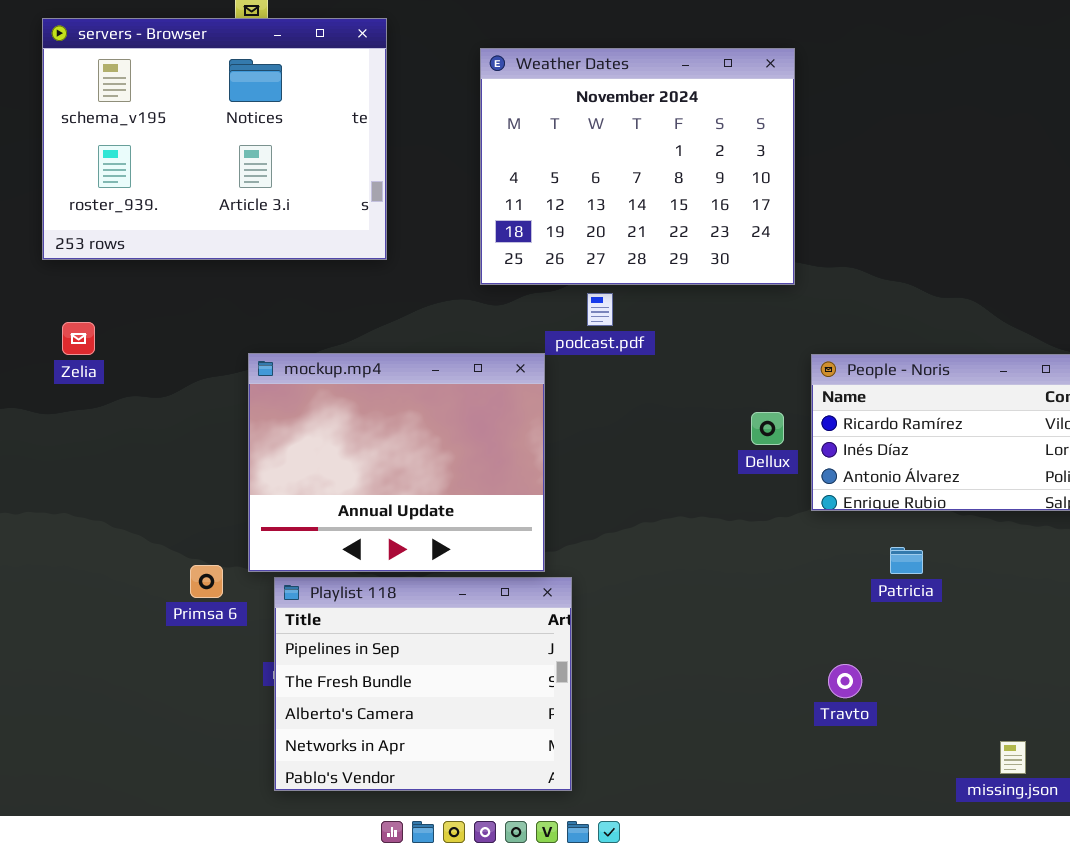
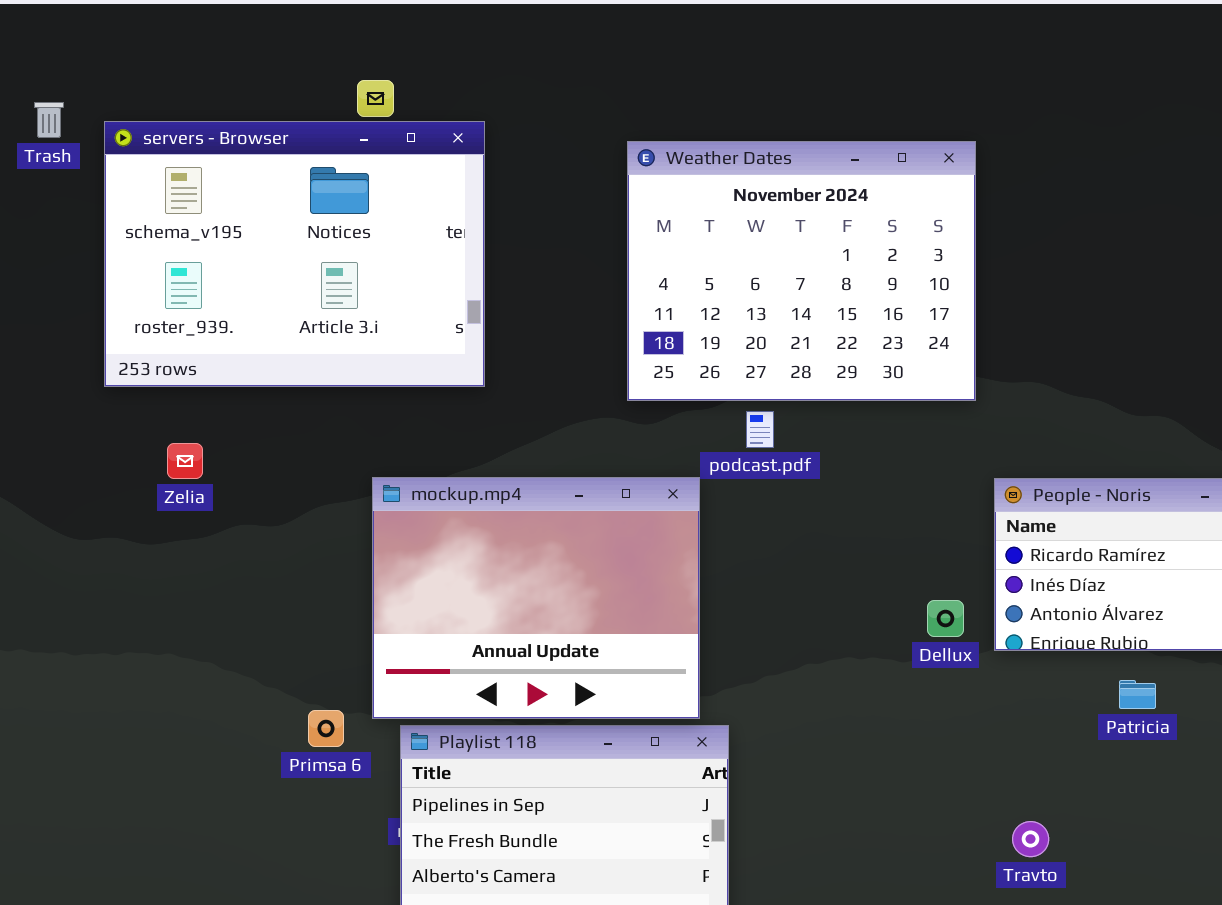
servers - Browser: [42,18,387,260] -> [104,121,485,387], moved
Dellux: [751,412,784,445] -> [927,600,964,637], moved
Patricia: [890,547,923,574] -> [1119,680,1156,709], moved

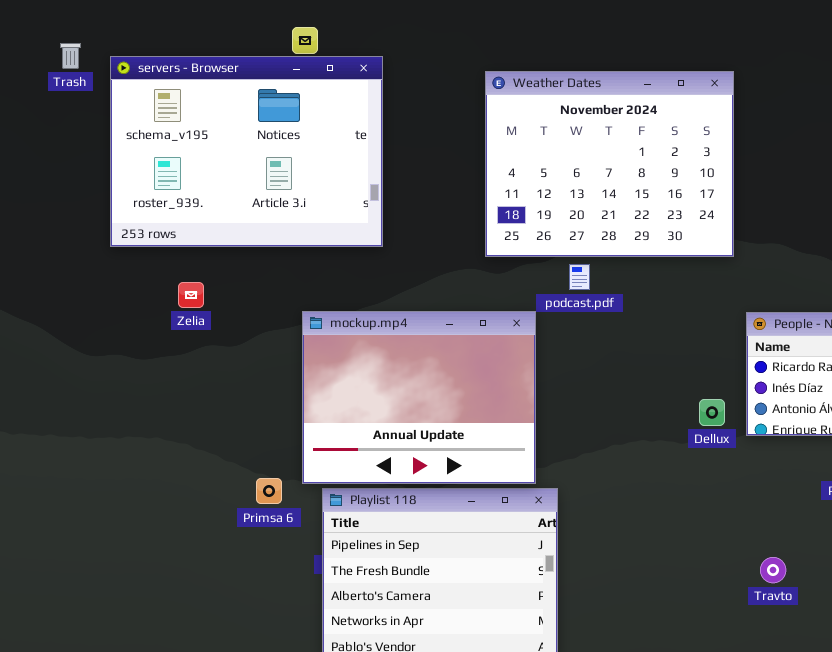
Zelia: [167,443,203,479] -> [178,282,204,308], moved

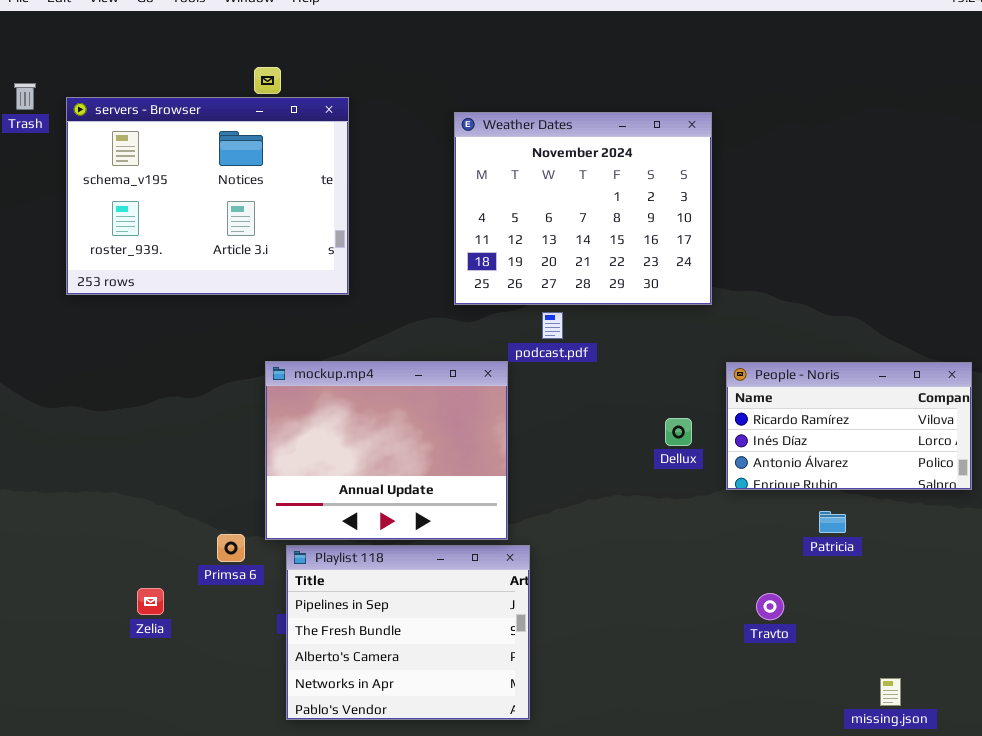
Zelia: [178,282,204,308] -> [137,588,164,615], moved
Dellux: [699,399,725,426] -> [665,418,692,446], moved
Travto: [760,557,786,583] -> [756,593,784,620], moved

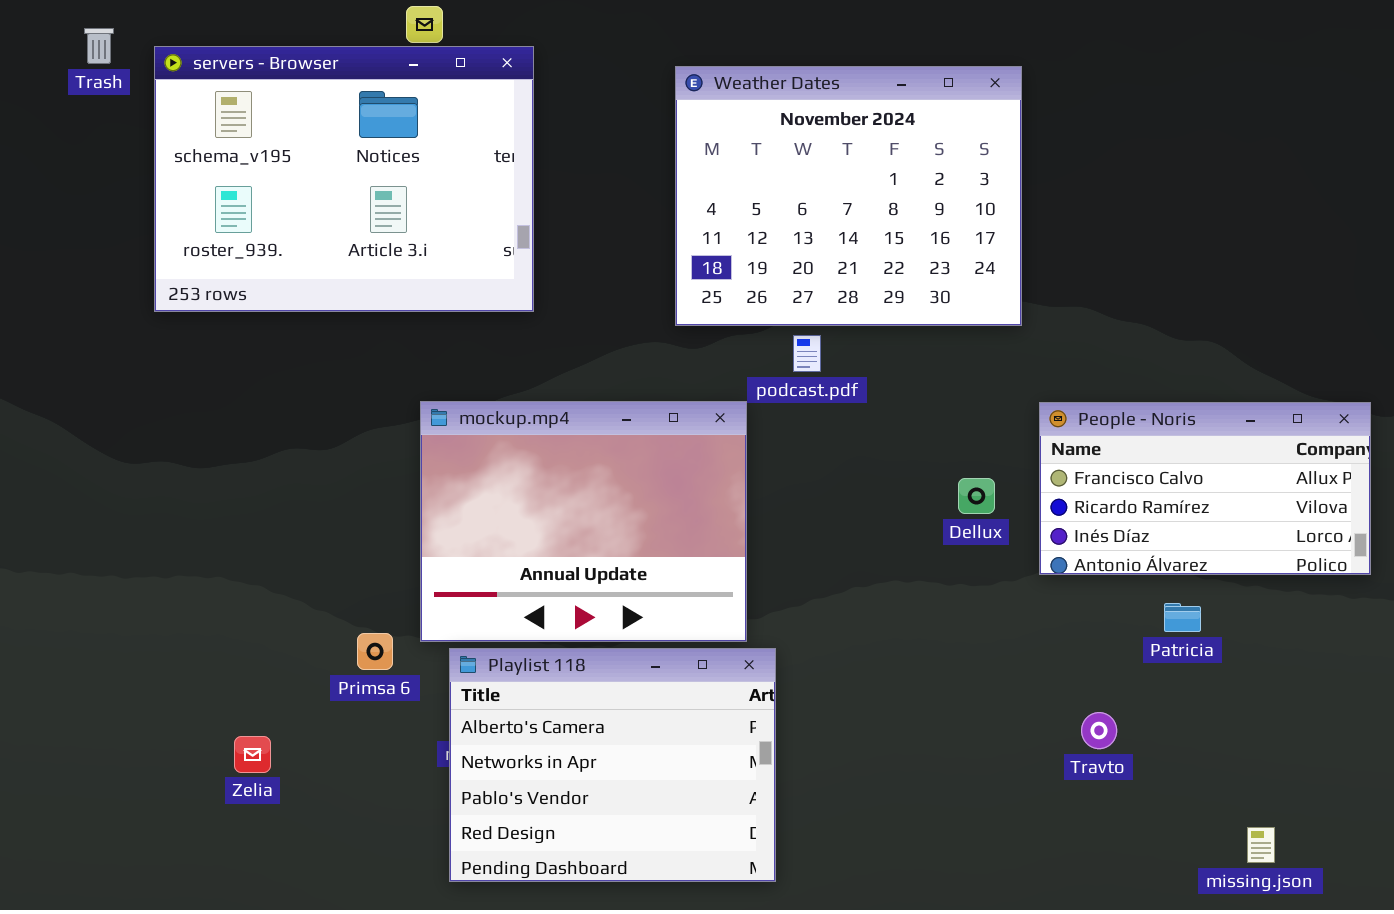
People - Noris: [726,362,972,490] -> [1039,402,1371,575], scrolled up 1 row
Playlist 118: [286,545,530,720] -> [449,648,776,882], scrolled down 2 rows
Zelia: [137,588,164,615] -> [234,736,271,773], moved

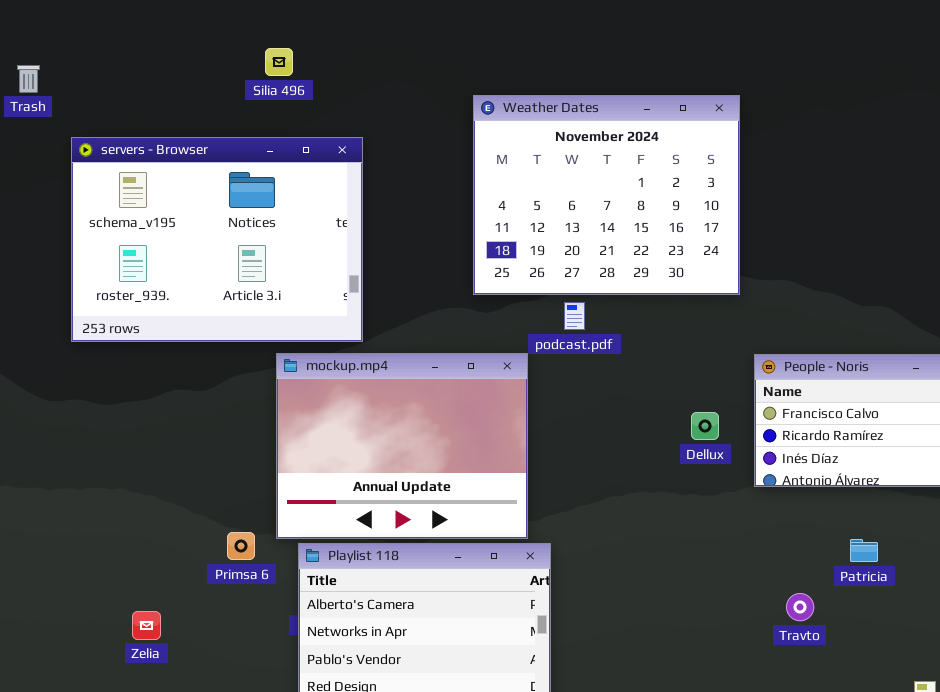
servers - Browser: [154,46,534,312] -> [71,137,363,342], moved
Patricia: [1164,603,1201,632] -> [850,539,878,562], moved

